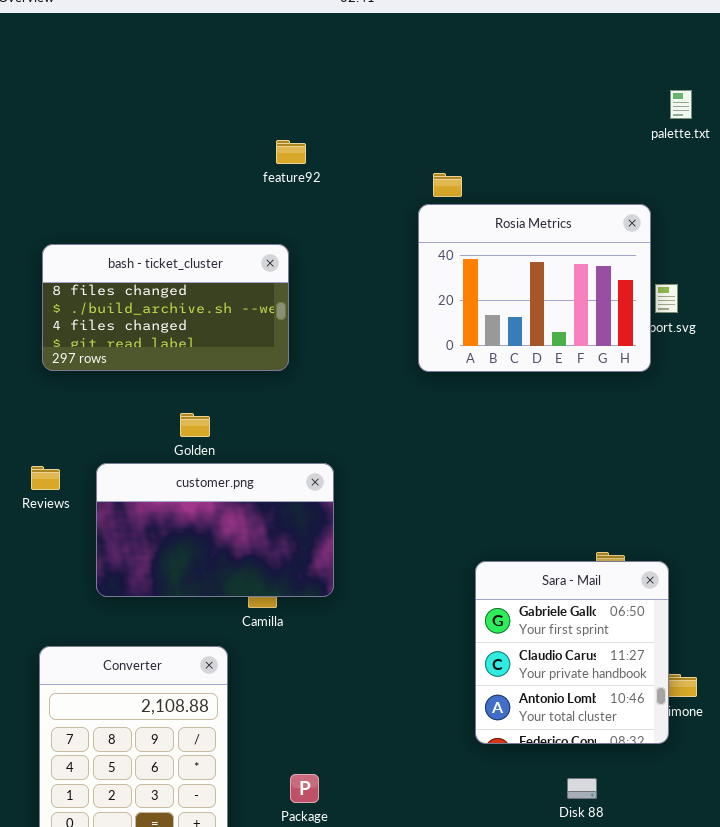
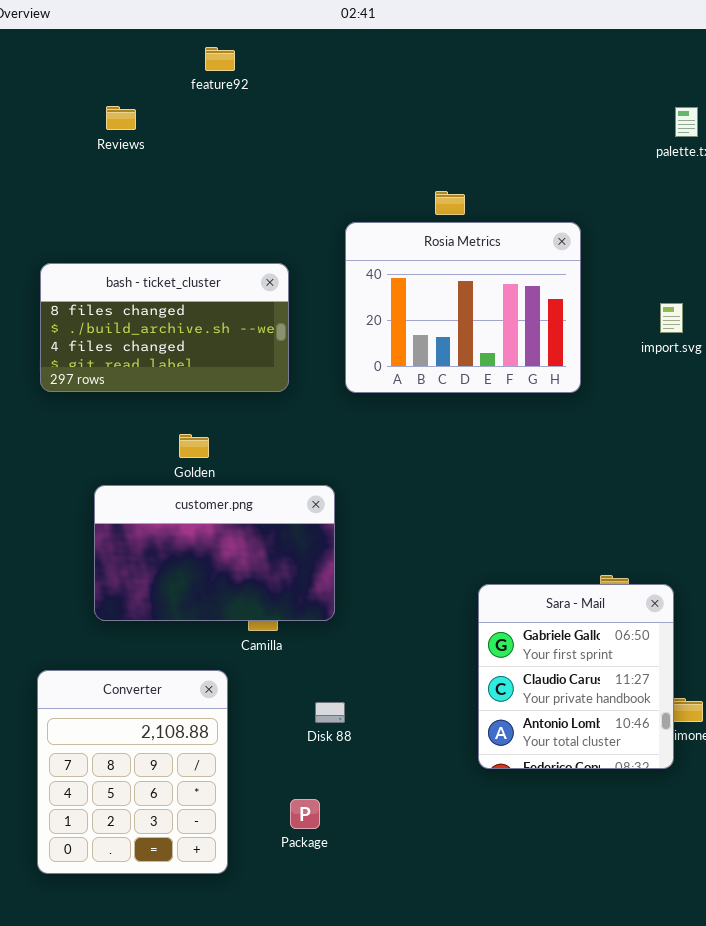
feature92: [276,140,306,164] -> [205,47,235,71], moved
Rosia Metrics: [418,204,651,372] -> [345,222,581,393], moved
Reviews: [31,466,60,490] -> [106,106,136,130], moved
Disk 88: [567,778,597,799] -> [315,702,345,723], moved

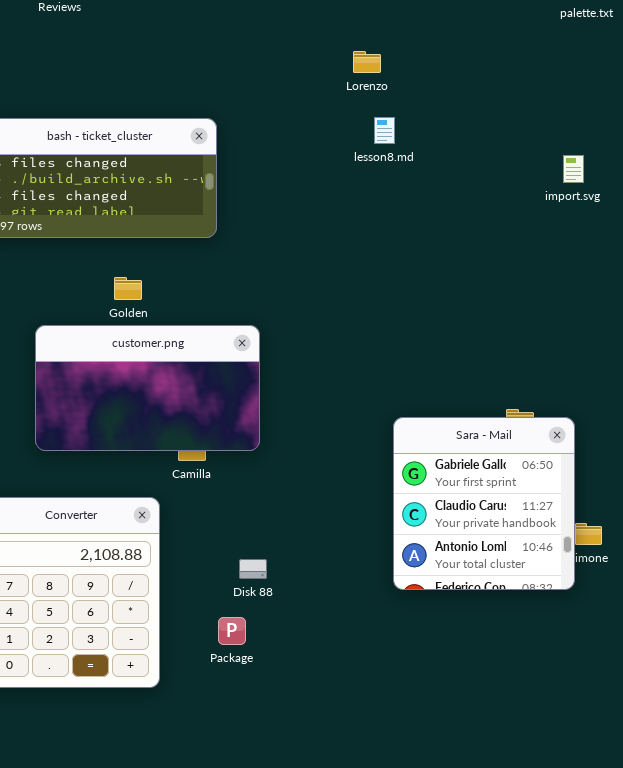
Rosia Metrics: [345,222,581,393] -> none, closed
Disk 88: [315,702,345,723] -> [239,559,267,579], moved

